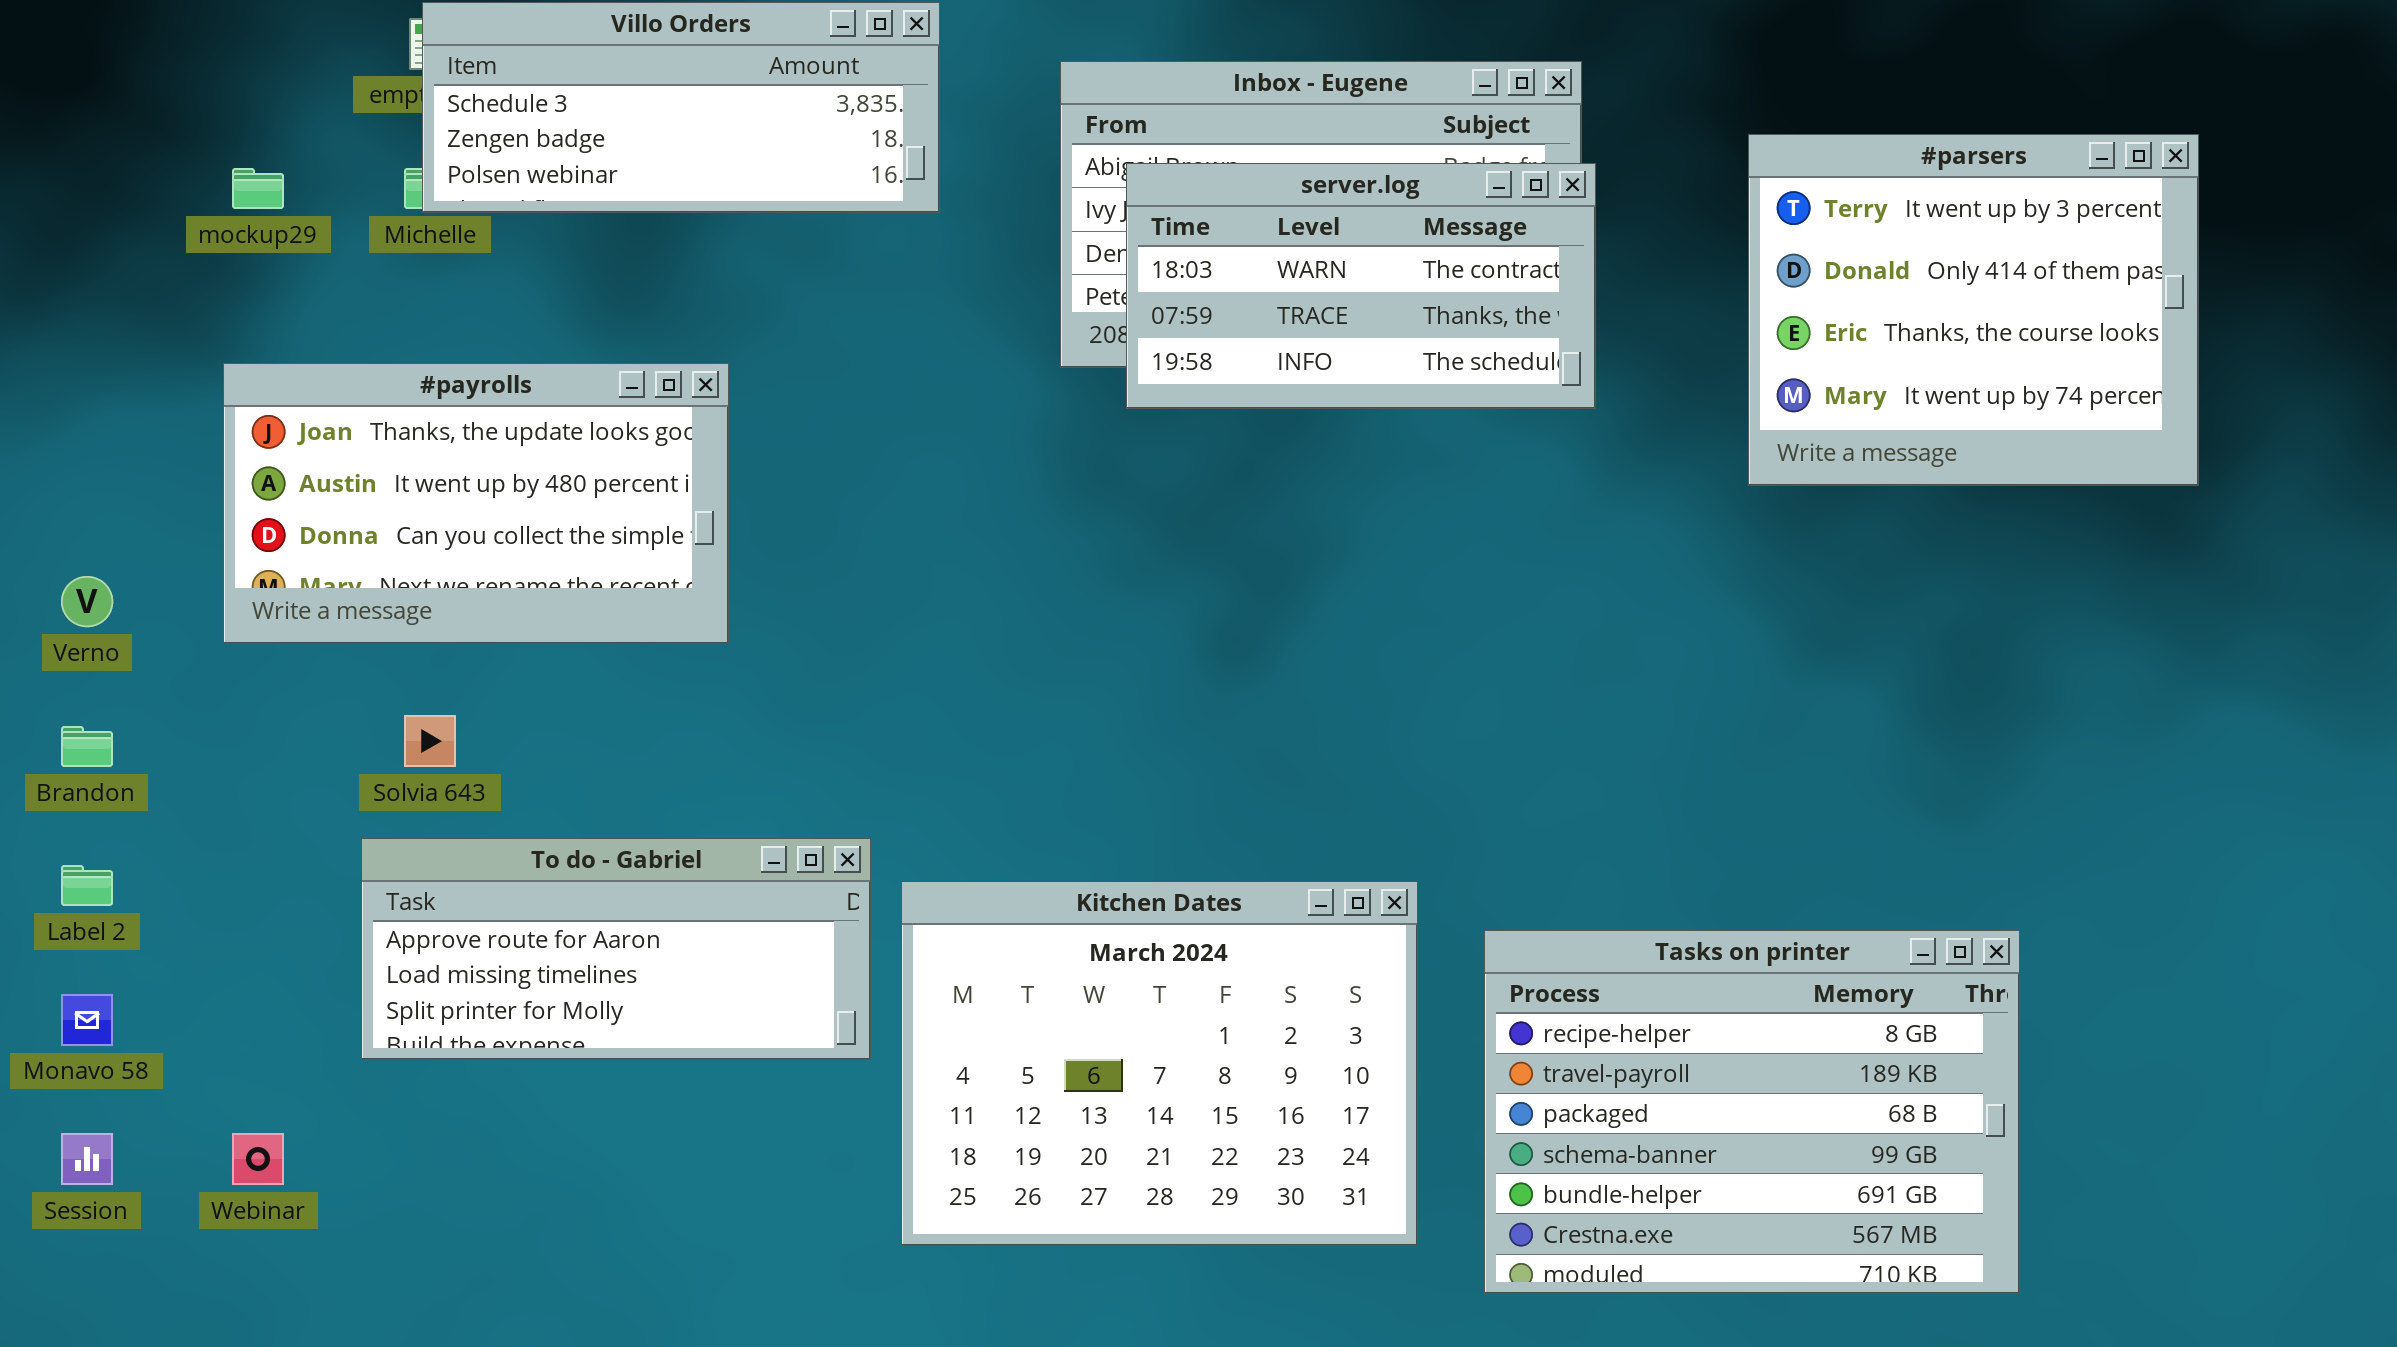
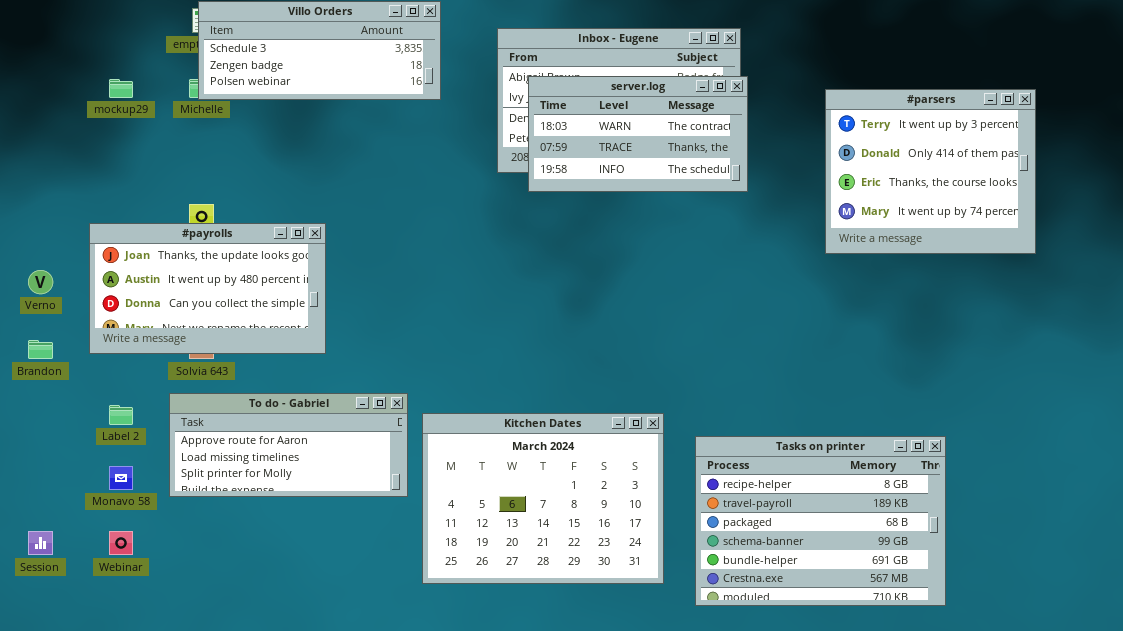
#parsers: [1748,134,2199,486] -> [825,89,1036,254], moved
#payrolls: [223,363,729,644] -> [89,223,326,354], moved
Label 2: [61,865,113,906] -> [109,405,133,425], moved
Monavo 58: [61,994,113,1046] -> [109,466,133,490], moved

